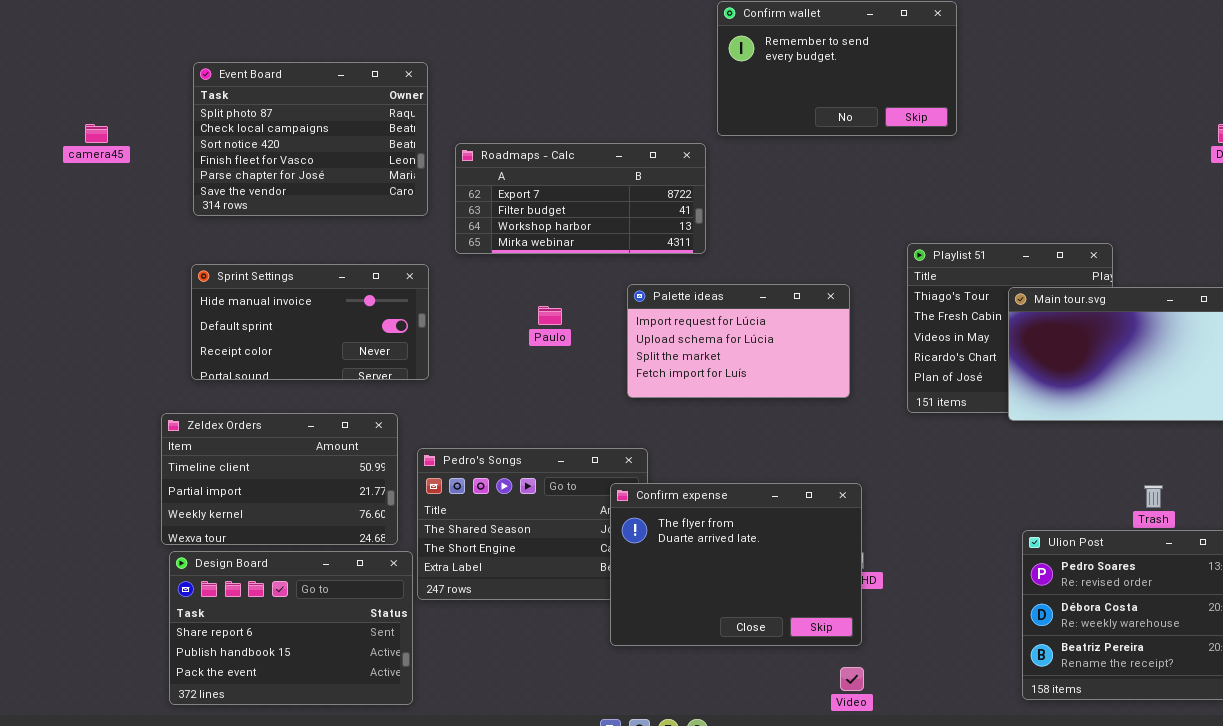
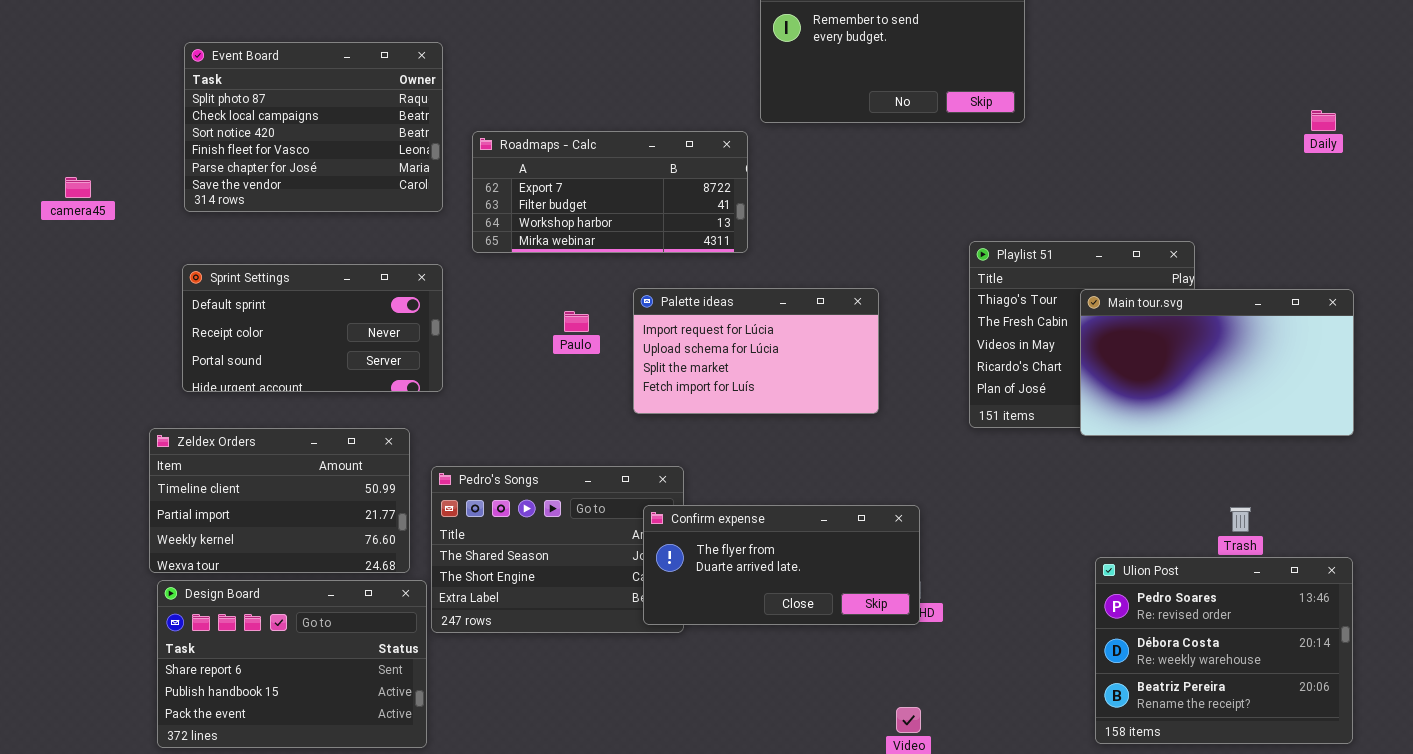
camera45: [85,124,108,143] -> [65,177,91,198], moved
Sprint Settings: [191,264,429,380] -> [182,264,443,392], scrolled down 1 row
Palette ideas: [627,284,850,398] -> [633,288,879,414], moved
Confirm expense: [610,483,862,646] -> [643,505,920,625], resized

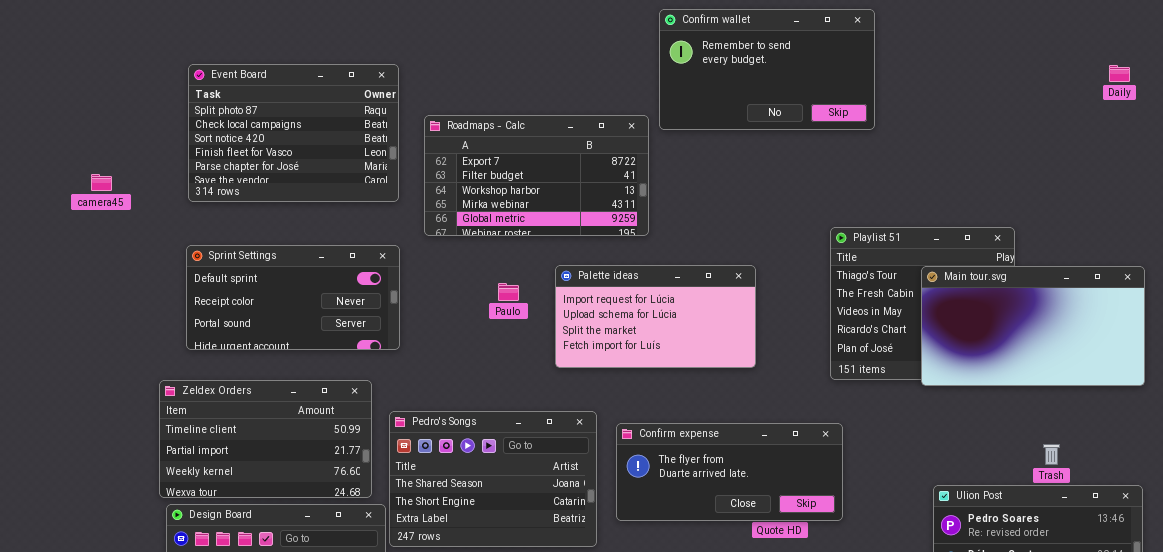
Daily: [1311,110,1336,131] -> [1109,65,1130,82], moved
Roadmaps - Calc: [472,131,748,253] -> [424,115,649,236], resized
Confirm expense: [643,505,920,625] -> [616,423,843,521], moved

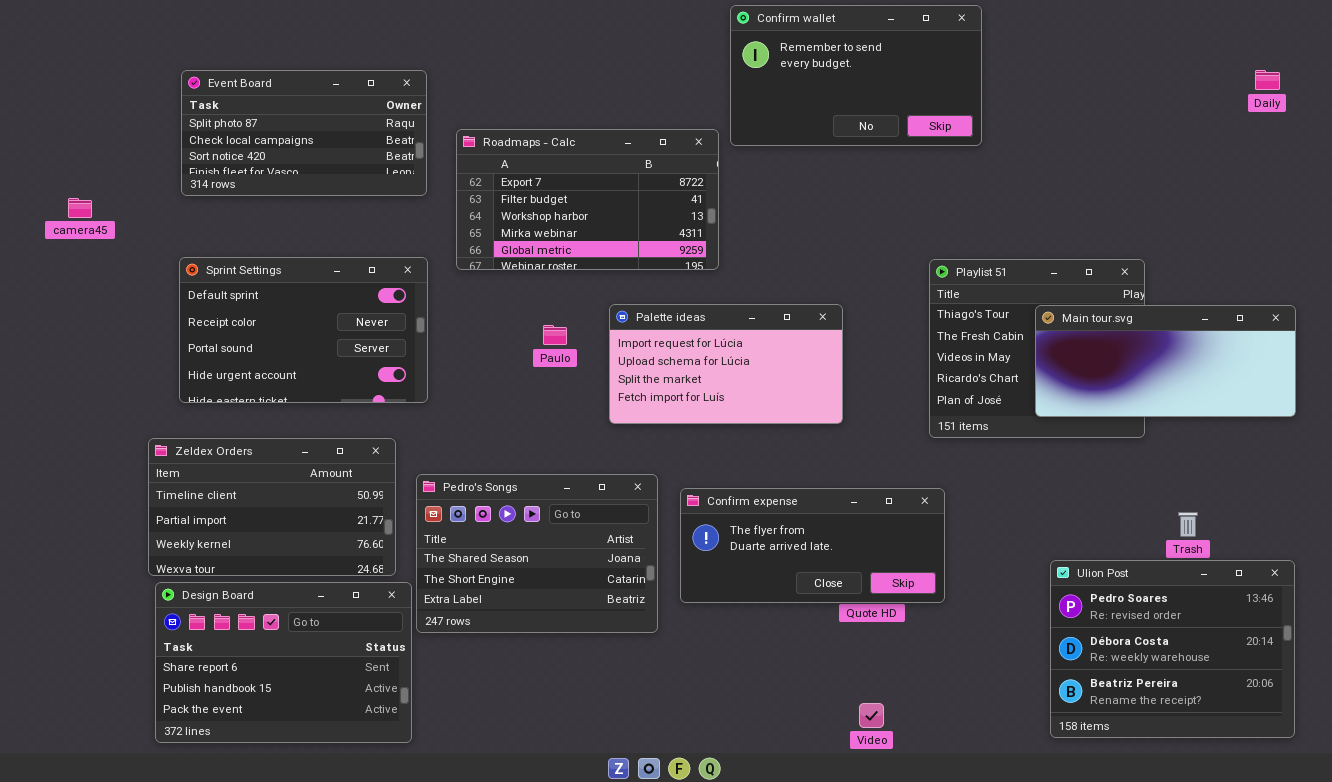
Event Board: [188,64,399,202] -> [181,70,427,196], resized
Sprint Settings: [186,245,400,350] -> [179,257,428,403], resized
Main tour.svg: [921,266,1145,386] -> [1035,305,1296,417], resized

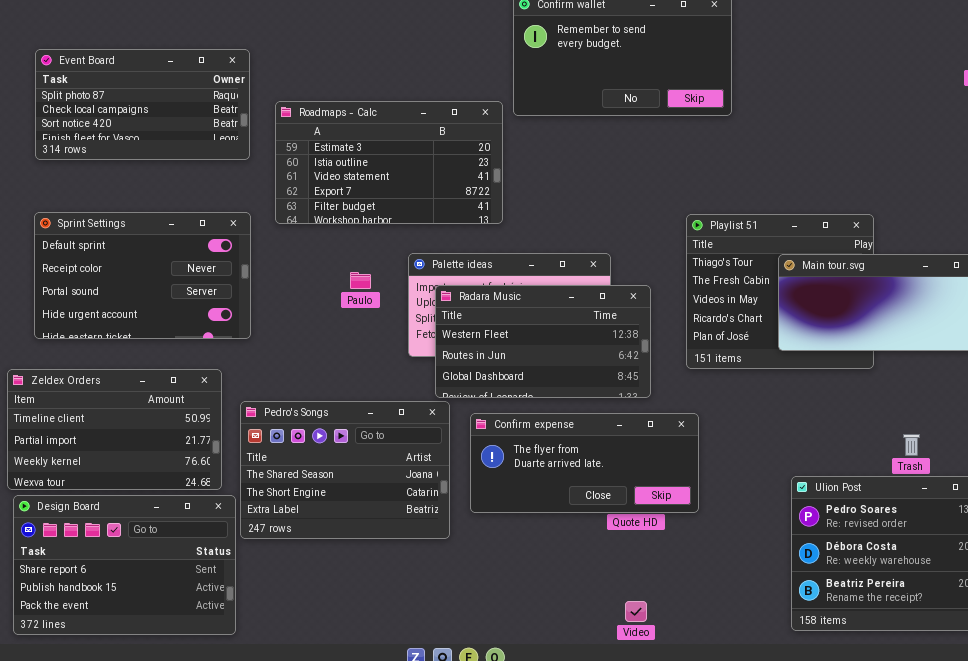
Roadmaps - Calc: [456,129,719,270] -> [275,101,503,224], scrolled up 3 rows
Radara Music: none -> [435,285,651,398], opened

